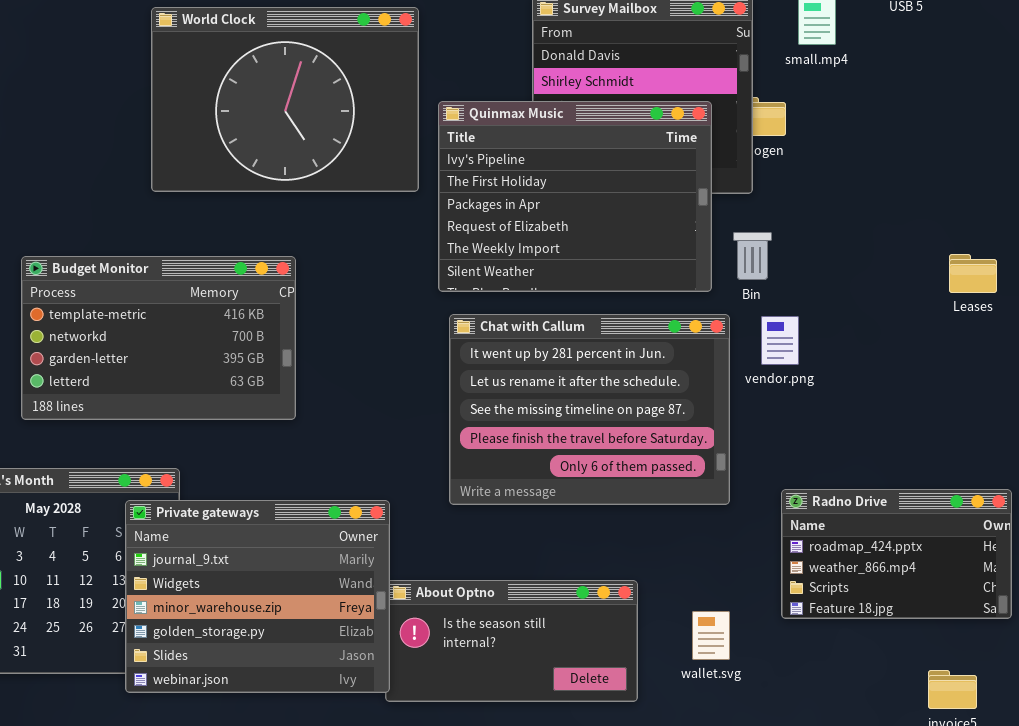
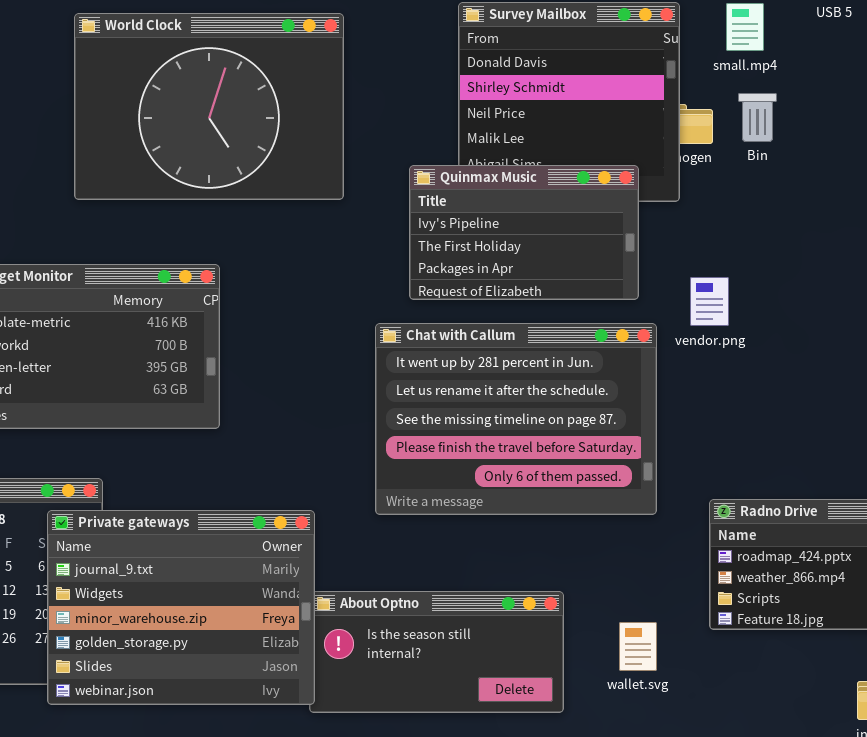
Quinmax Music: [438,101,712,292] -> [409,165,639,300], resized
Bin: [733,232,772,280] -> [738,93,777,142], moved
vendor.png: [761,316,799,365] -> [690,277,729,326], moved

